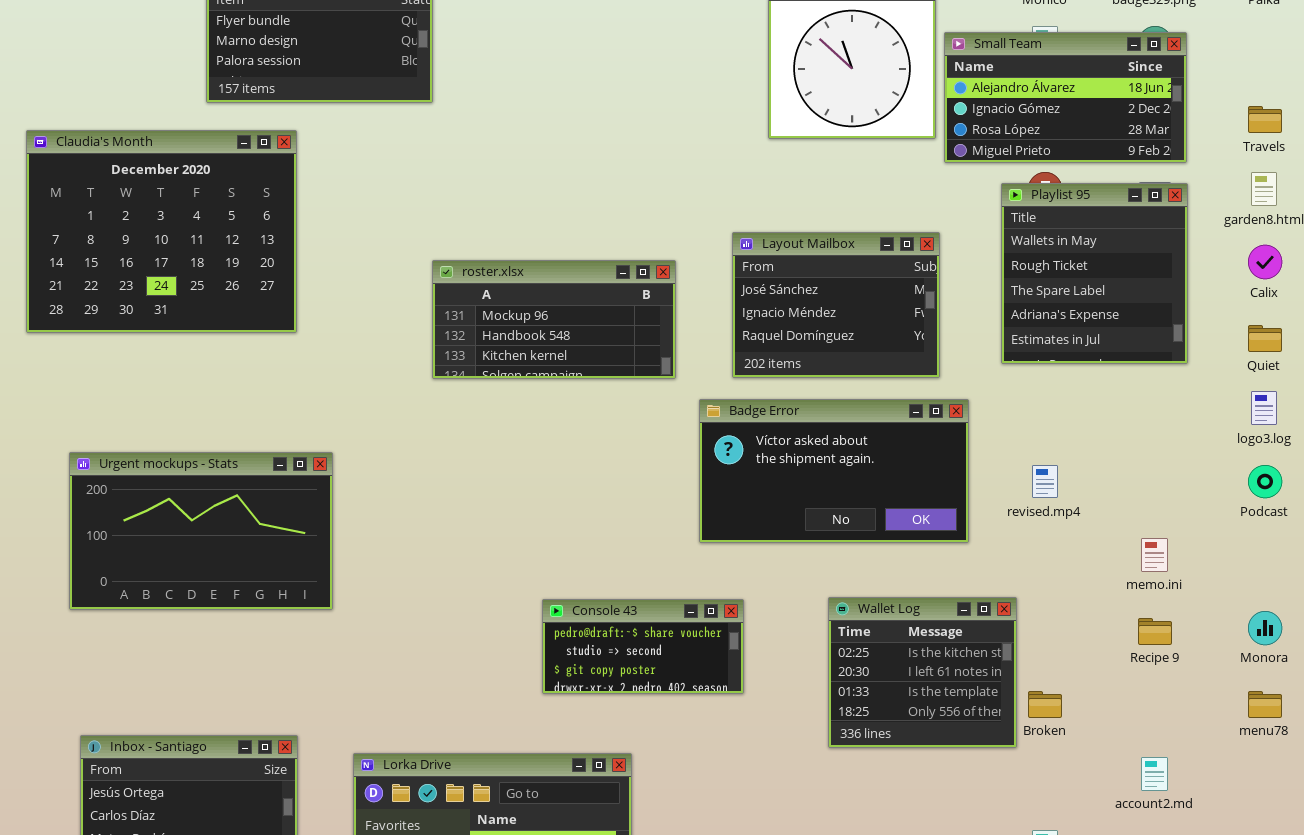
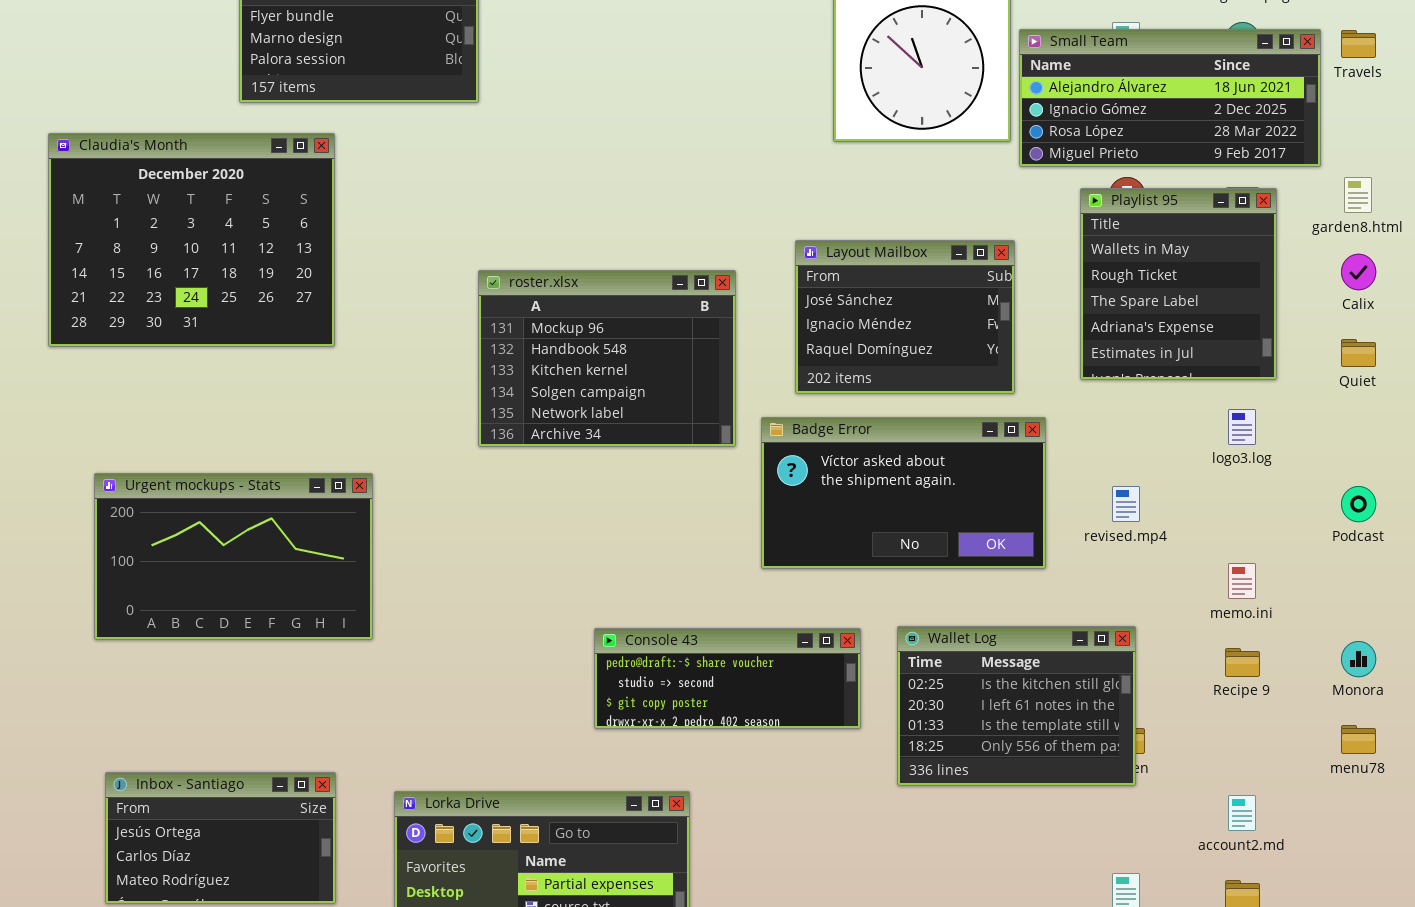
Small Team: [944,32,1187,163] -> [1019,29,1321,167], resized
Travels: [1248,106,1282,133] -> [1341,30,1376,58], moved
roster.xlsx: [432,260,676,379] -> [478,270,736,447], resized
logo3.log: [1251,391,1277,425] -> [1228,409,1256,445], moved
Wallet Log: [828,597,1017,748] -> [897,626,1136,786], resized
Console 43: [542,599,744,694] -> [594,628,861,729], resized

